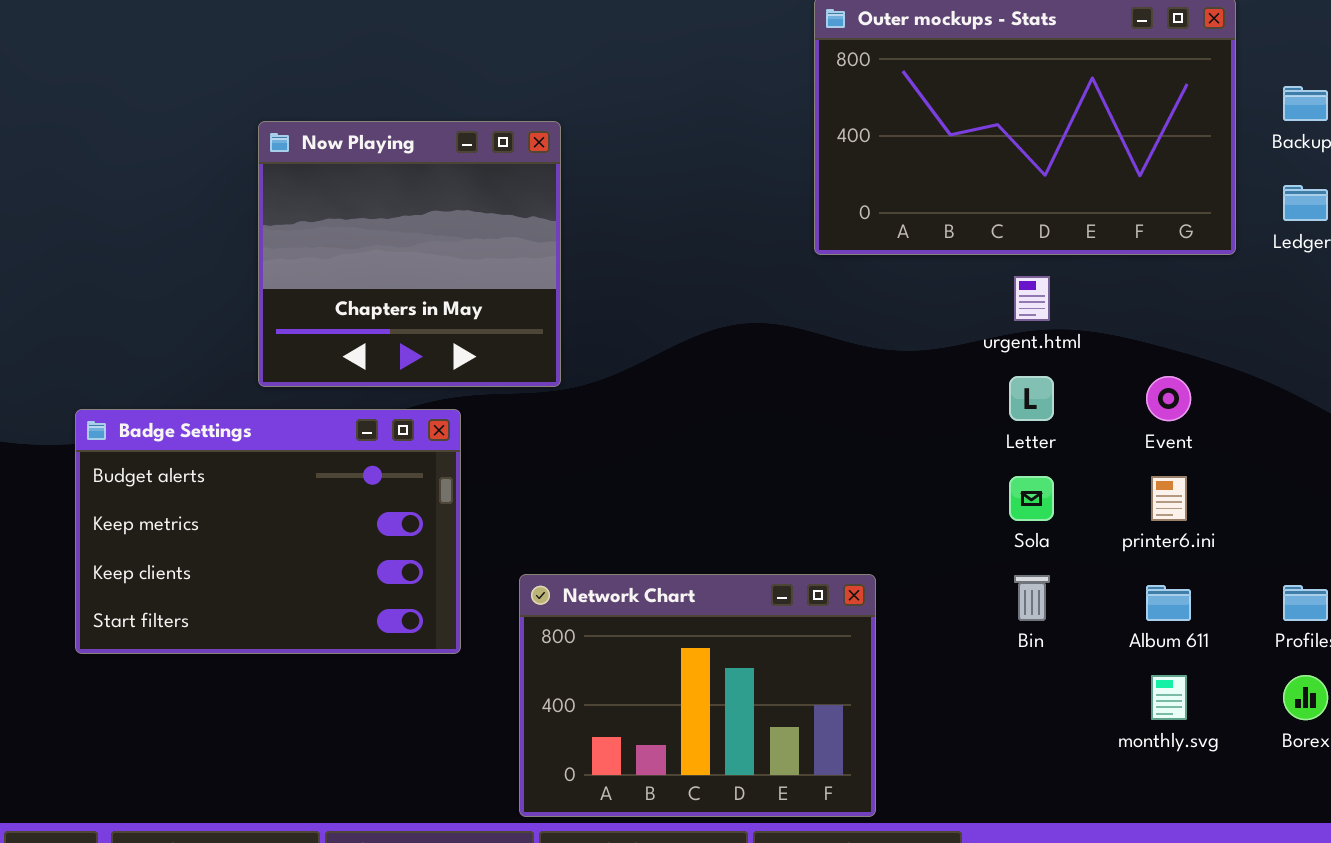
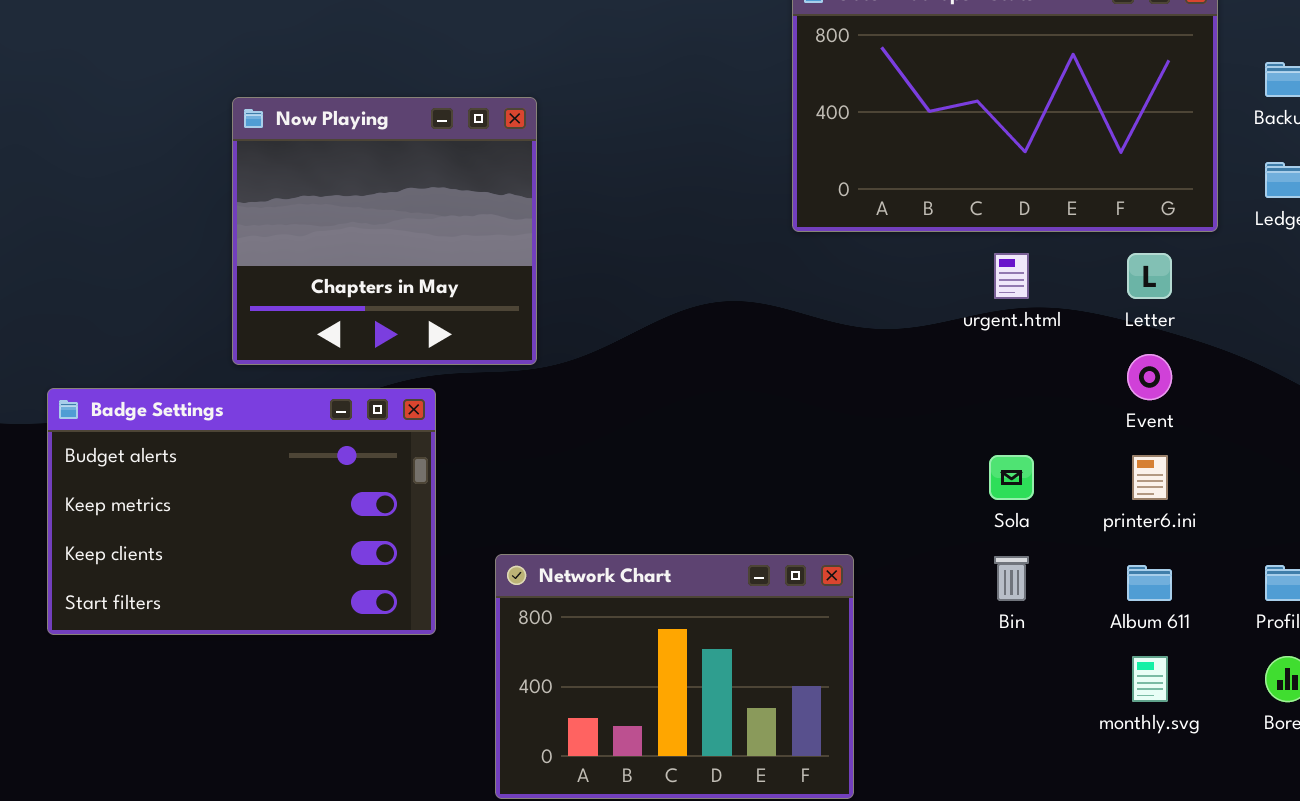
Letter: [1009,376,1054,421] -> [1127,253,1172,299], moved

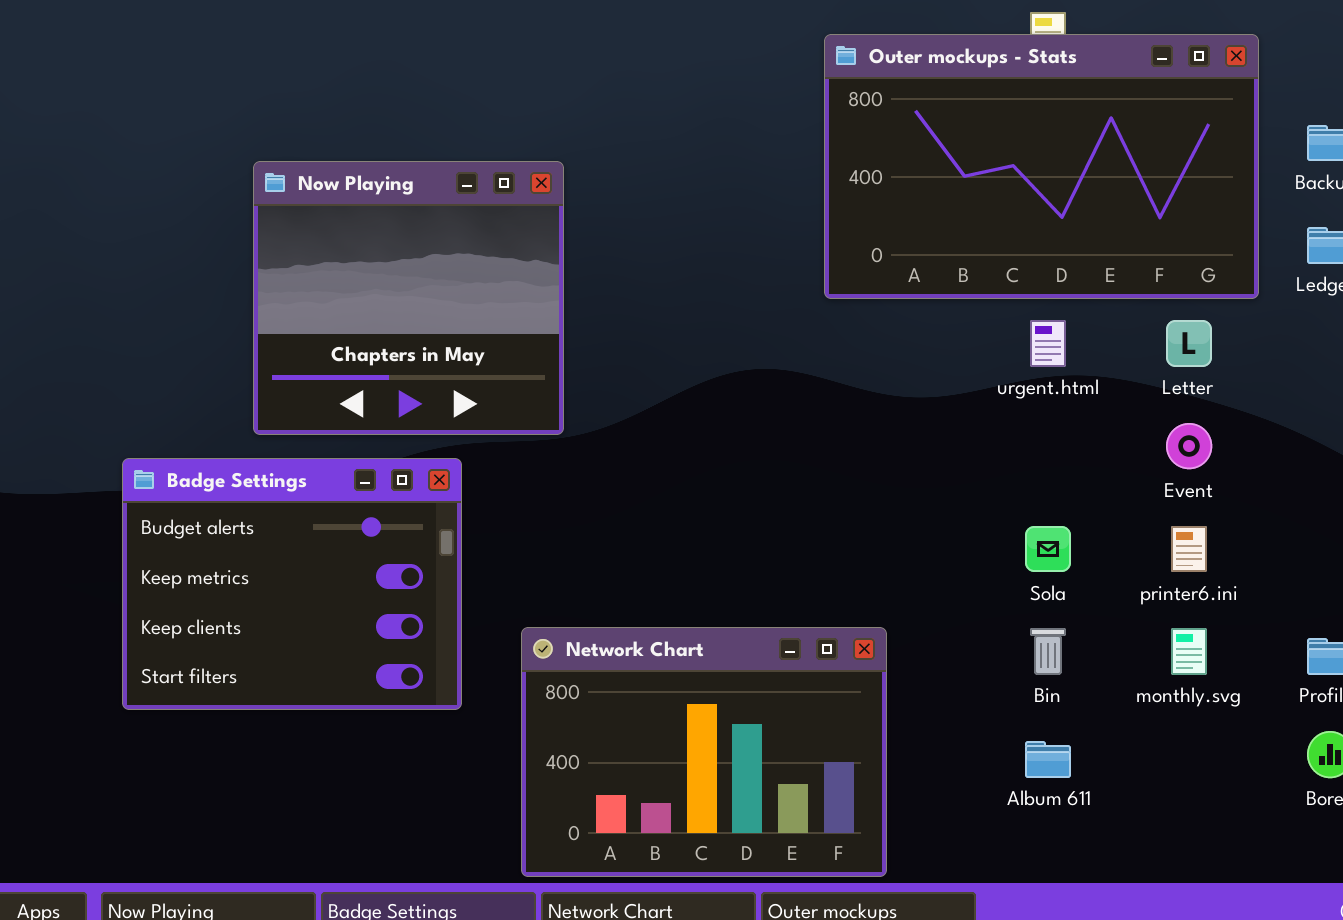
Badge Settings: [47,388,436,635] -> [122,458,462,710], resized
Album 611: [1127,565,1172,601] -> [1025,741,1071,778], moved
monthly.svg: [1132,656,1168,702] -> [1171,628,1207,675], moved

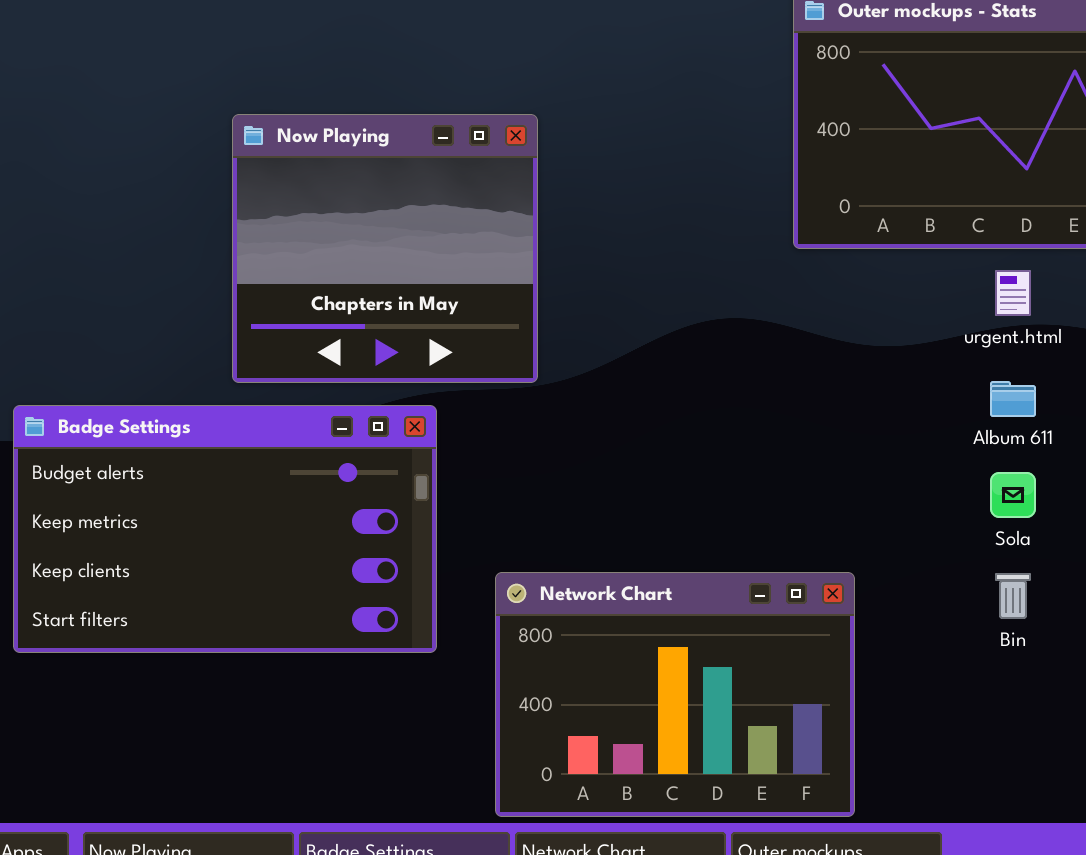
Badge Settings: [122,458,462,710] -> [13,405,437,653], resized
Album 611: [1025,741,1071,778] -> [990,381,1036,417], moved

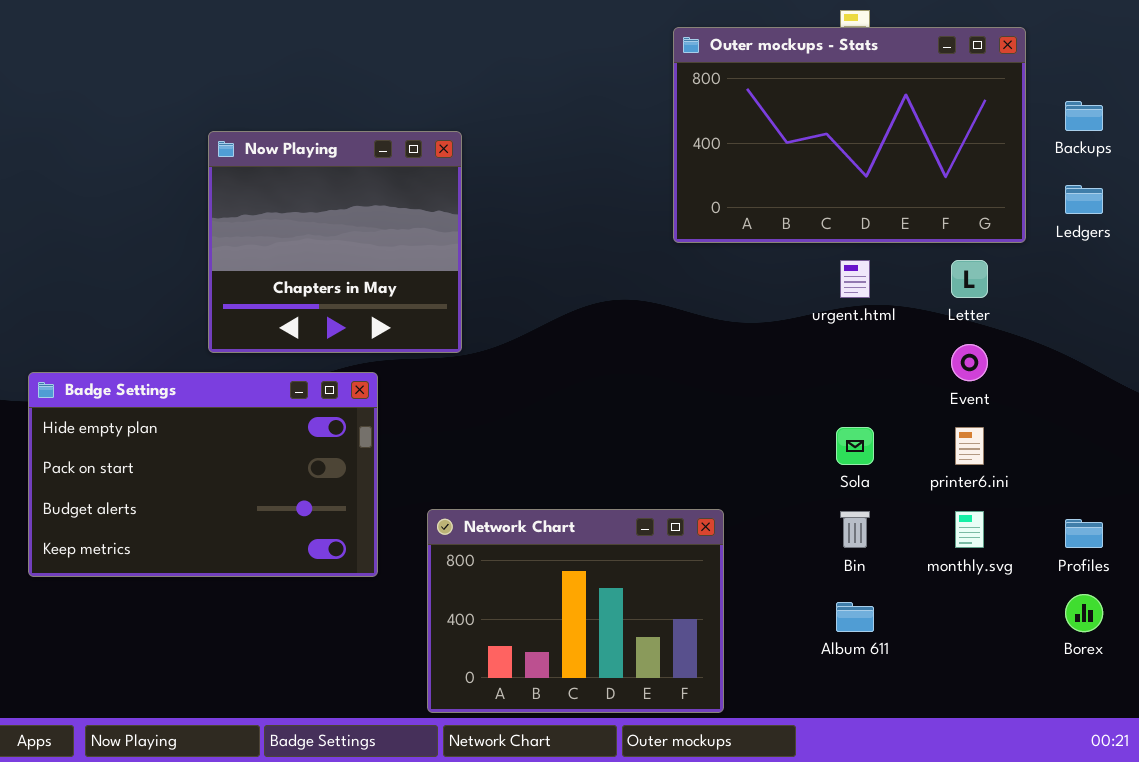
Album 611: [990,381,1036,417] -> [836,602,874,632], moved
Badge Settings: [13,405,437,653] -> [28,372,378,577], scrolled up 2 rows

